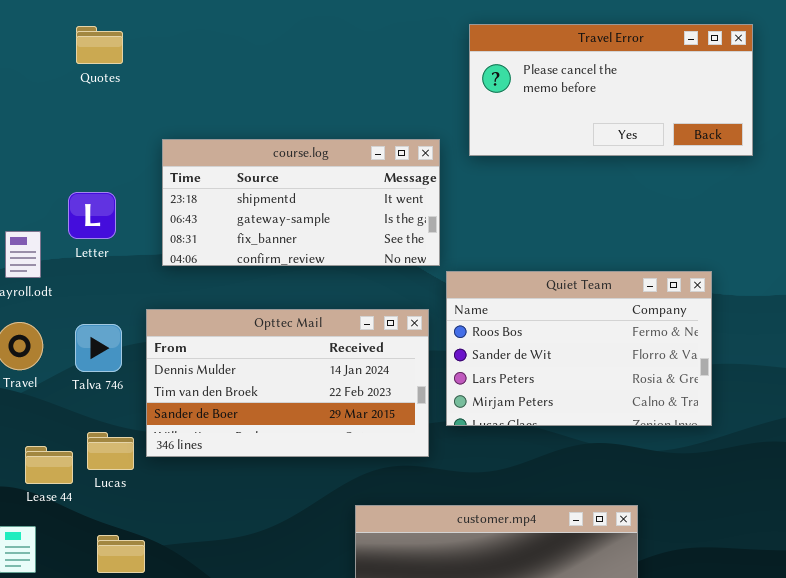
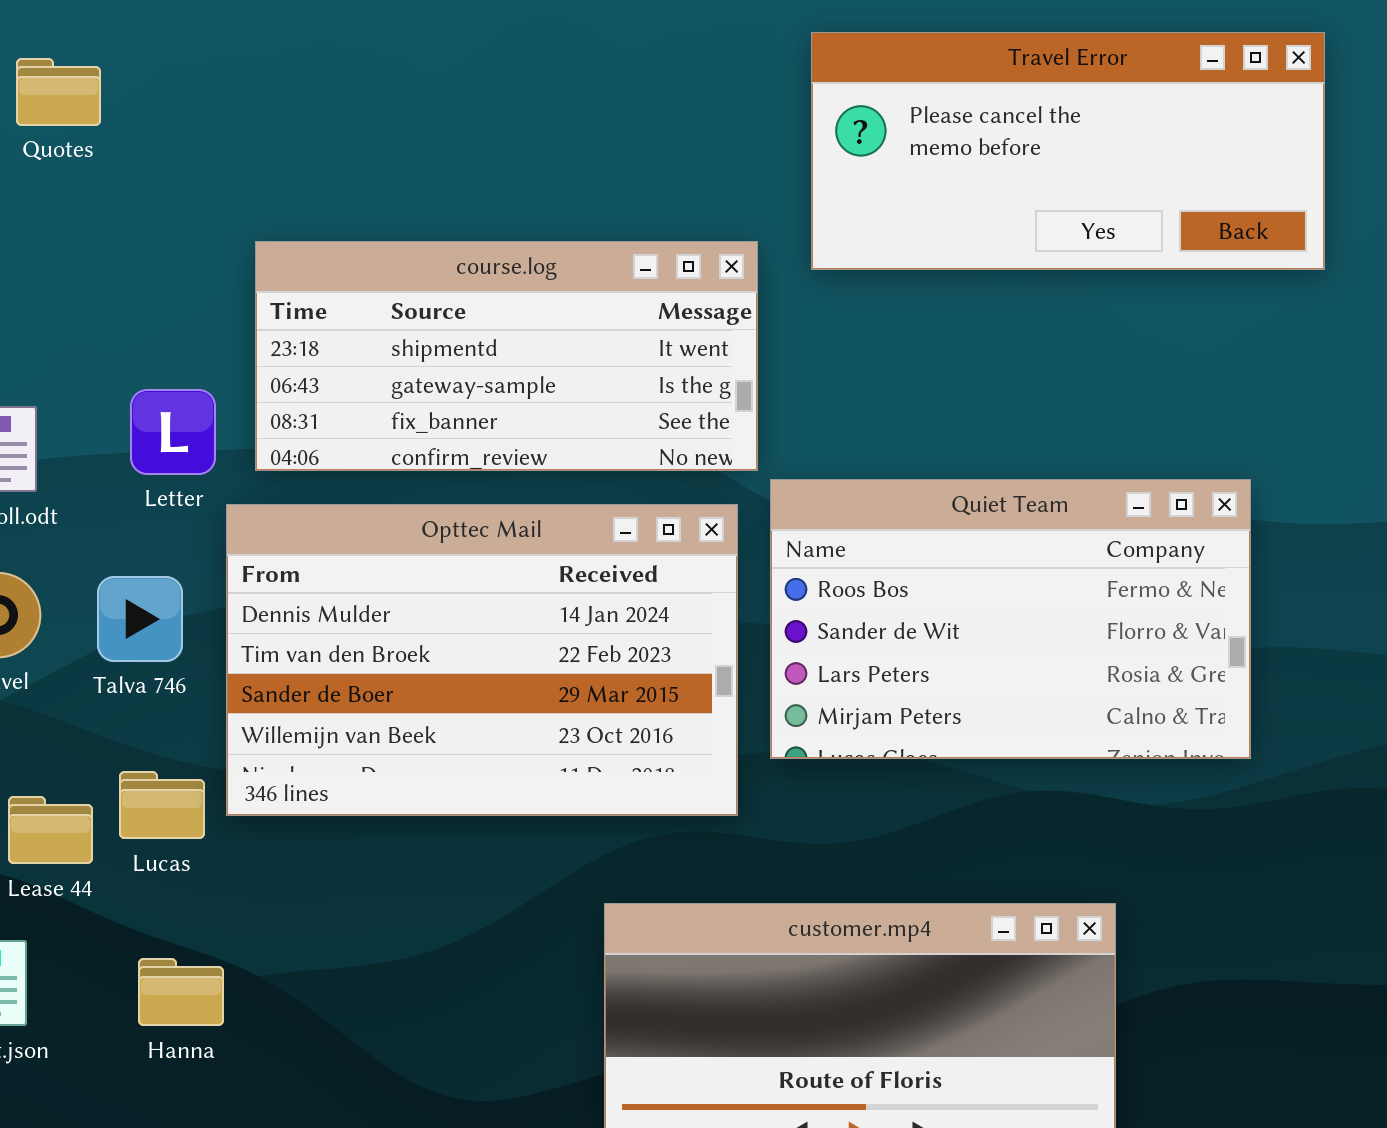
Quotes: [76,26,123,64] -> [16,58,101,126], moved
Letter: [68,192,116,239] -> [130,389,216,475], moved
Opttec Mail: [146,309,429,457] -> [226,504,738,816], resized

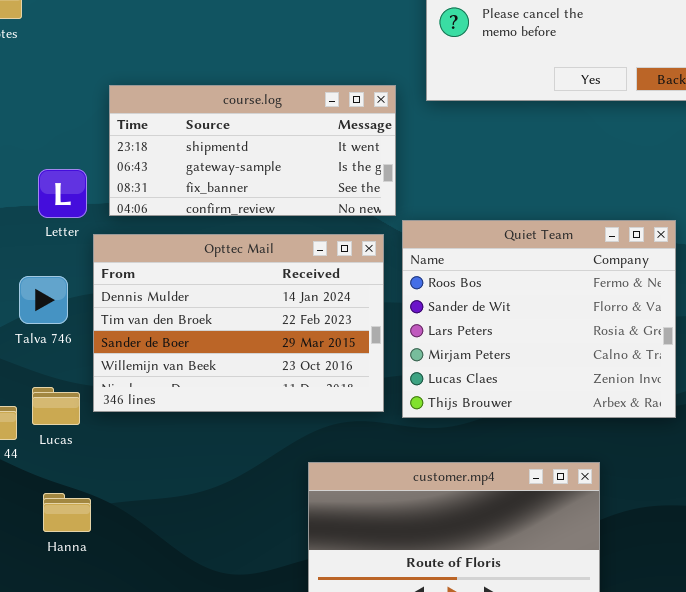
Quiet Team: [770,479,1251,759] -> [402,220,676,418], resized

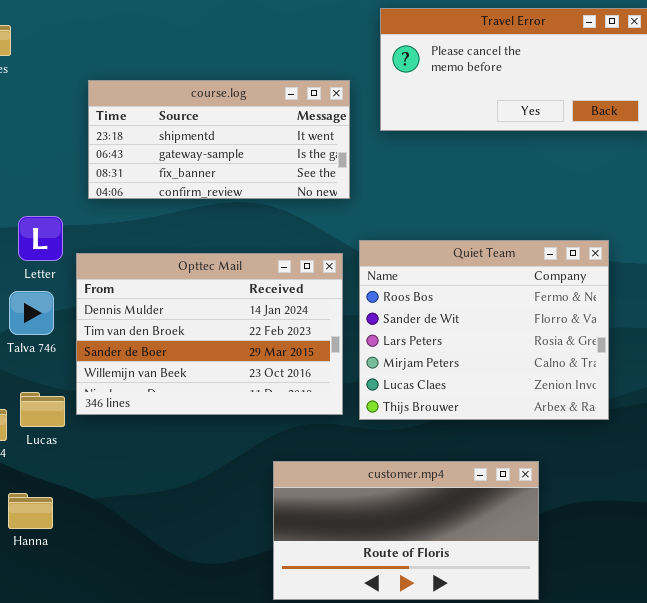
course.log: [109,85,396,216] -> [88,80,350,199], moved
Letter: [38,169,87,218] -> [18,216,63,261], moved
Hanna: [43,493,91,532] -> [8,493,53,529], moved

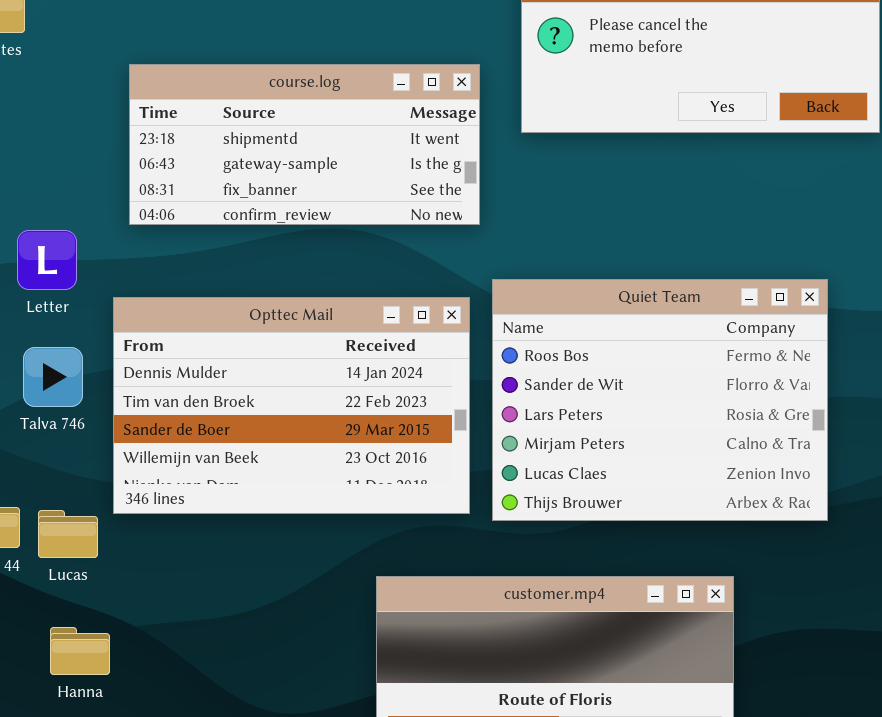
Letter: [18,216,63,261] -> [17,230,77,290], moved
Lucas: [20,392,65,427] -> [38,510,98,558], moved
Hanna: [8,493,53,529] -> [50,627,110,675], moved

